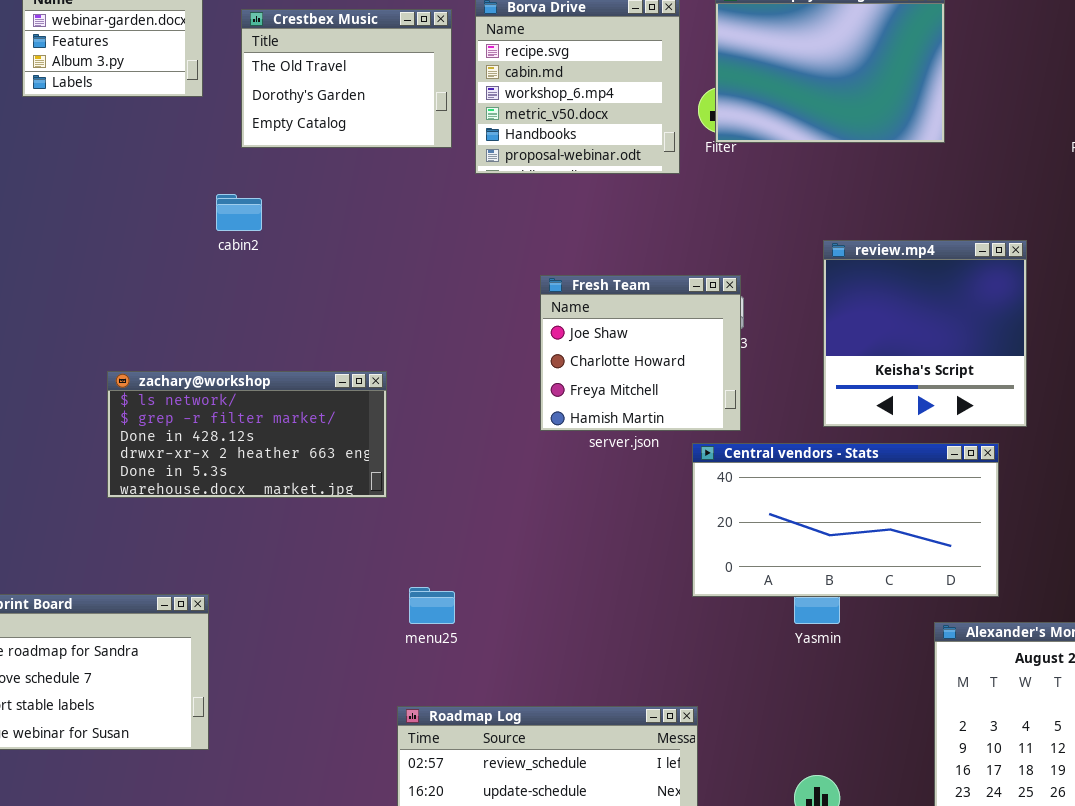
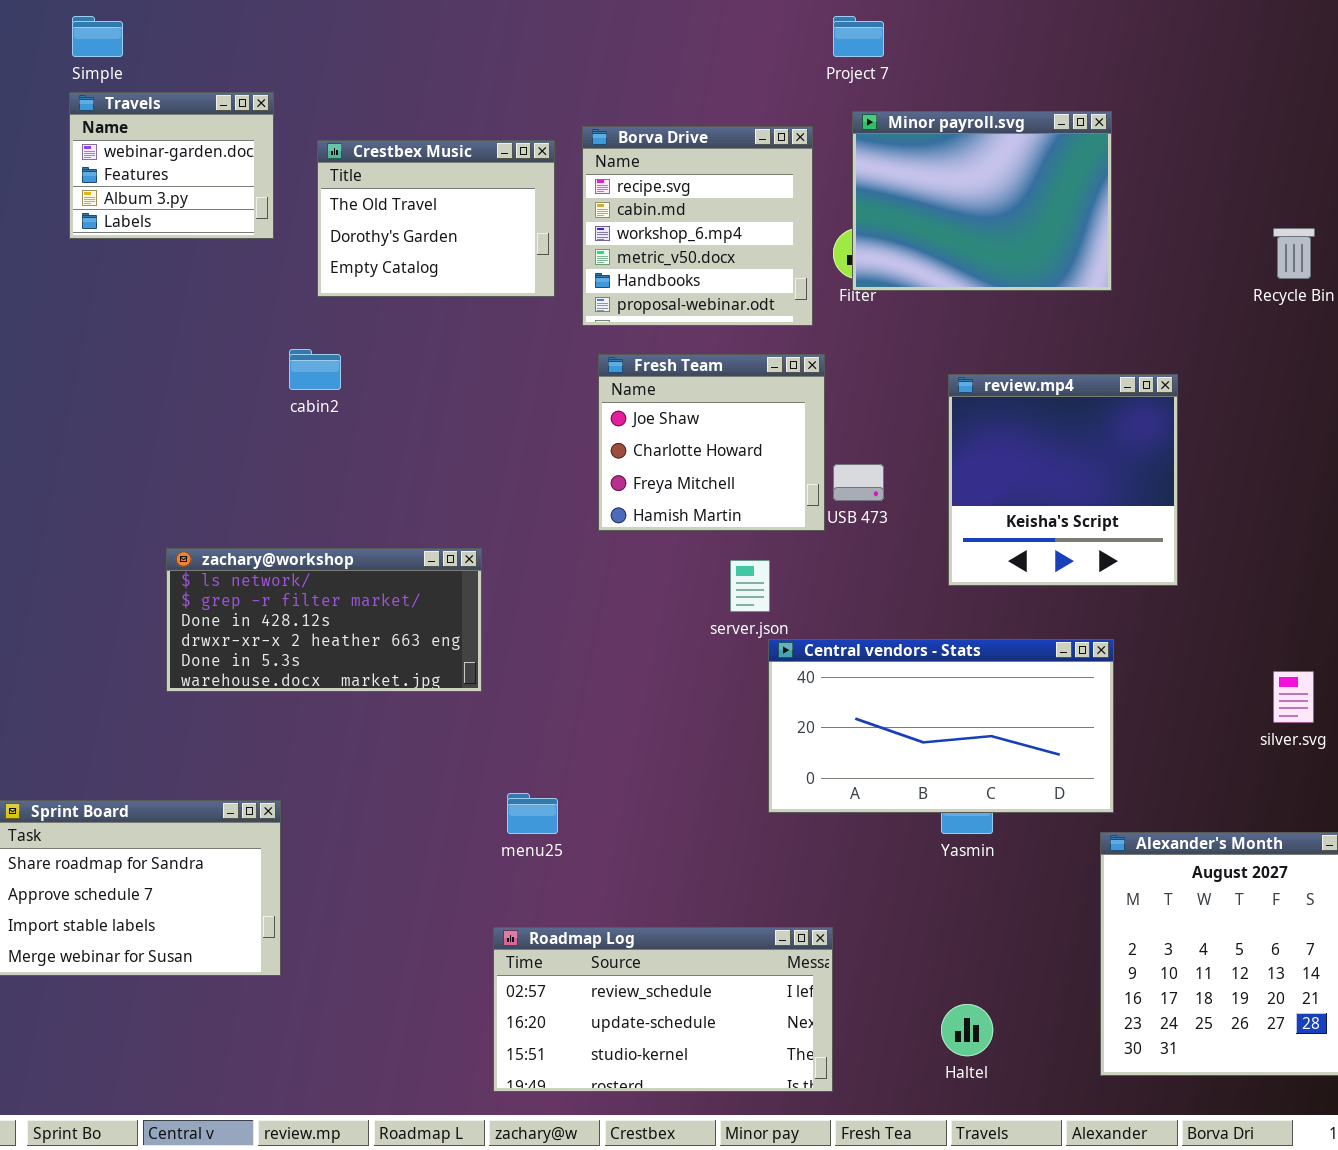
review.mp4: [823,240,1027,427] -> [948,374,1178,586], moved
Fresh Team: [540,275,741,431] -> [598,354,825,531], moved
Central vendors - Stats: [692,443,999,597] -> [768,639,1114,813], moved

